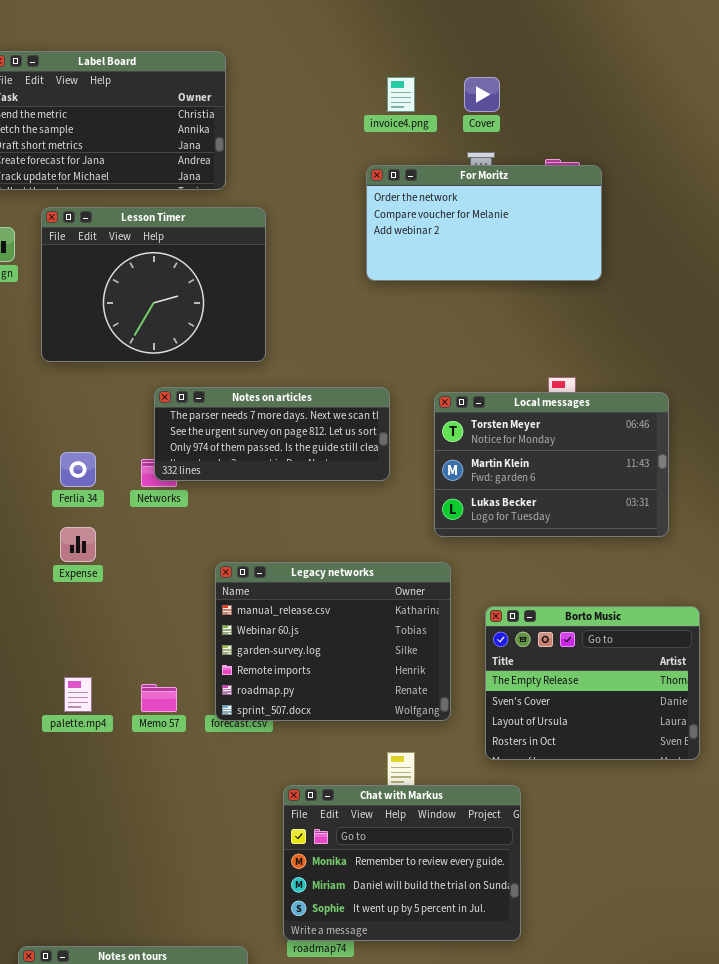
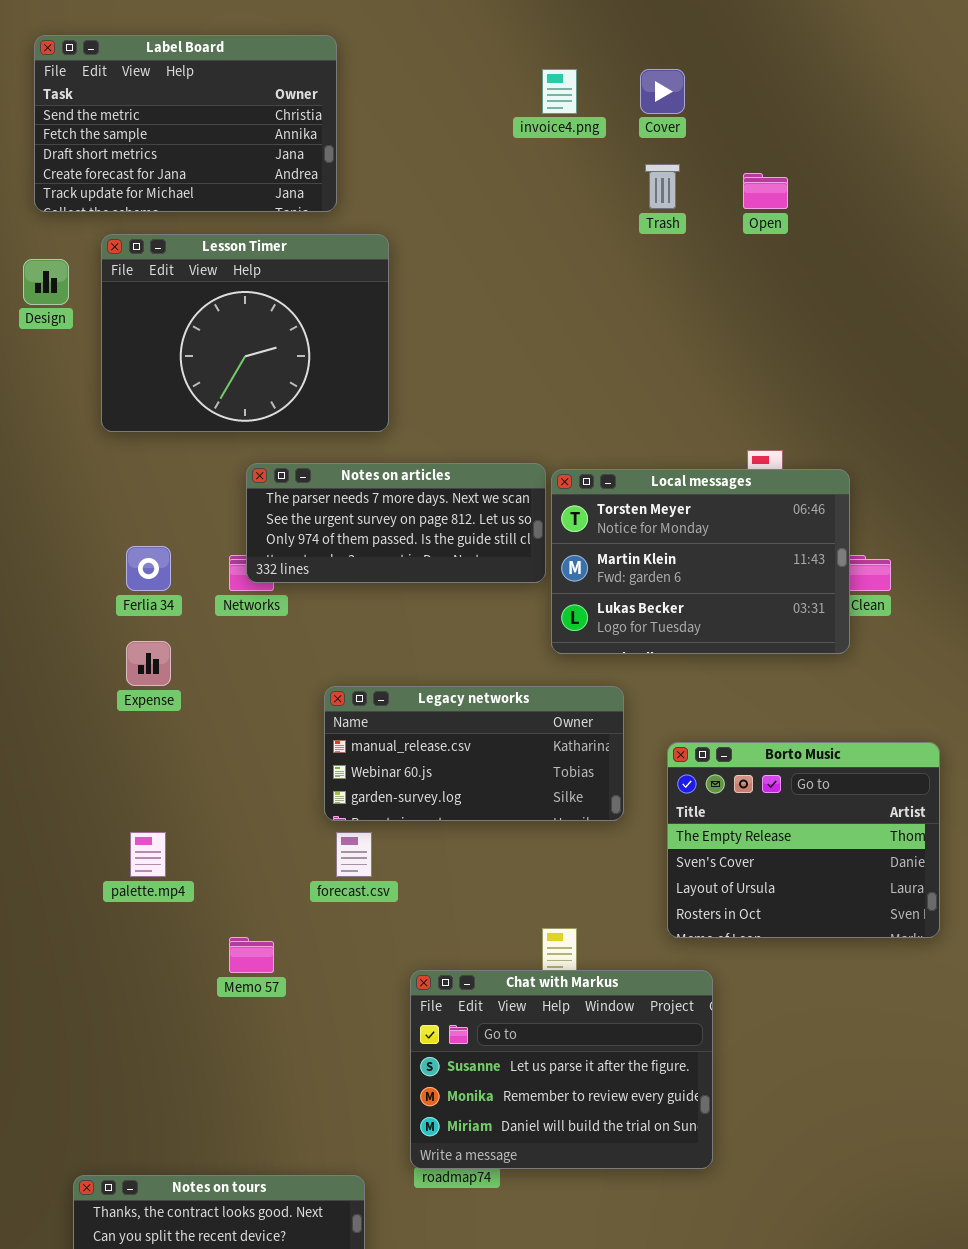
For Moritz: [366,165,602,281] -> none, closed
Local messages: [434,392,669,537] -> [551,469,850,654], moved
Legacy networks: [215,562,451,721] -> [324,686,624,821], resized
Memo 57: [141,684,177,712] -> [229,937,274,973], moved
Chat with Markus: [283,785,521,941] -> [410,970,713,1169], scrolled up 1 row

